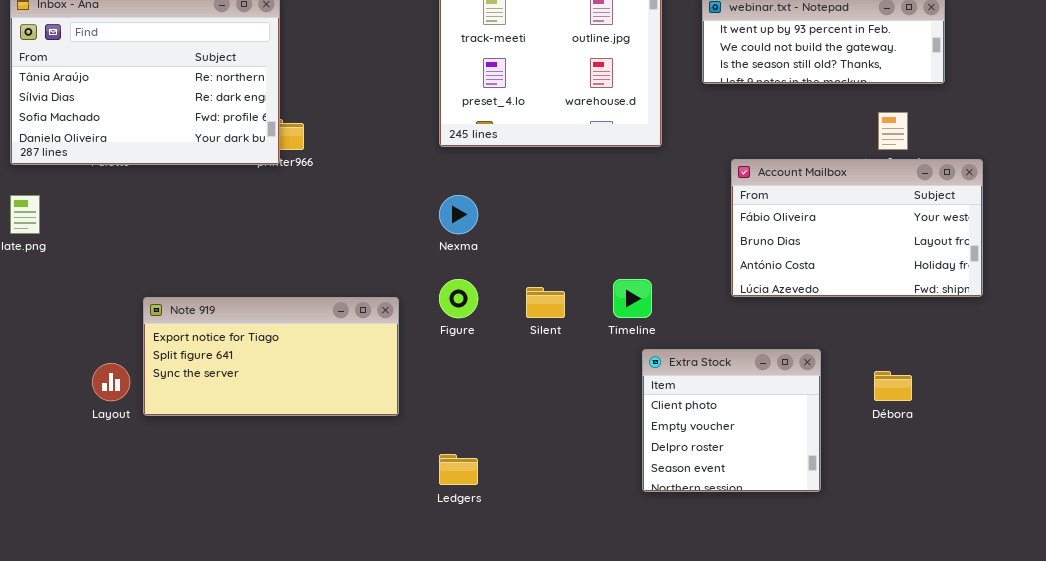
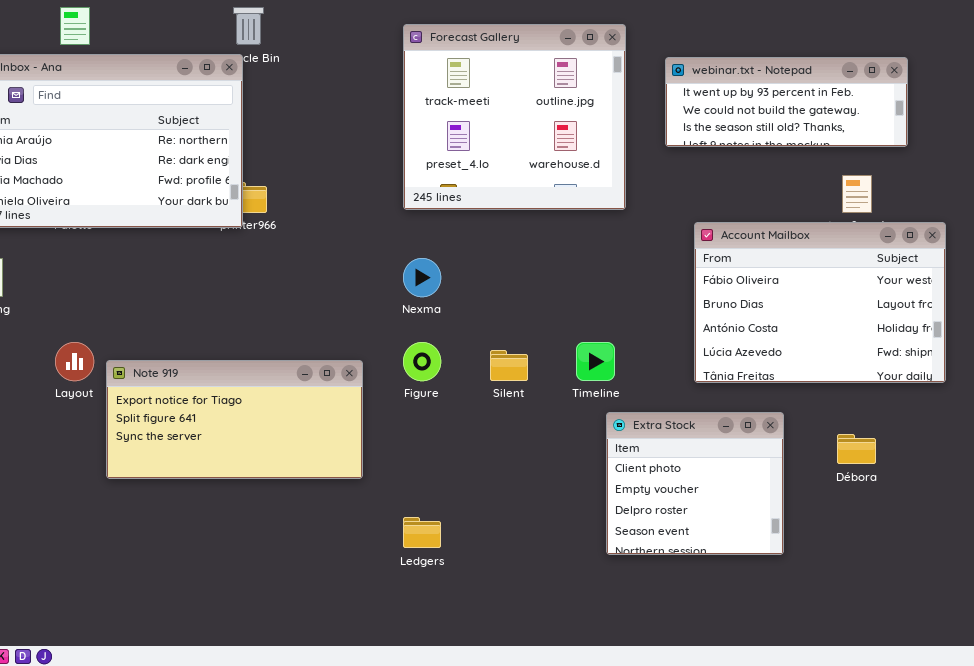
Account Mailbox: [731,159,983,297] -> [694,222,946,383], resized
Layout: [92,363,130,401] -> [55,342,94,381], moved

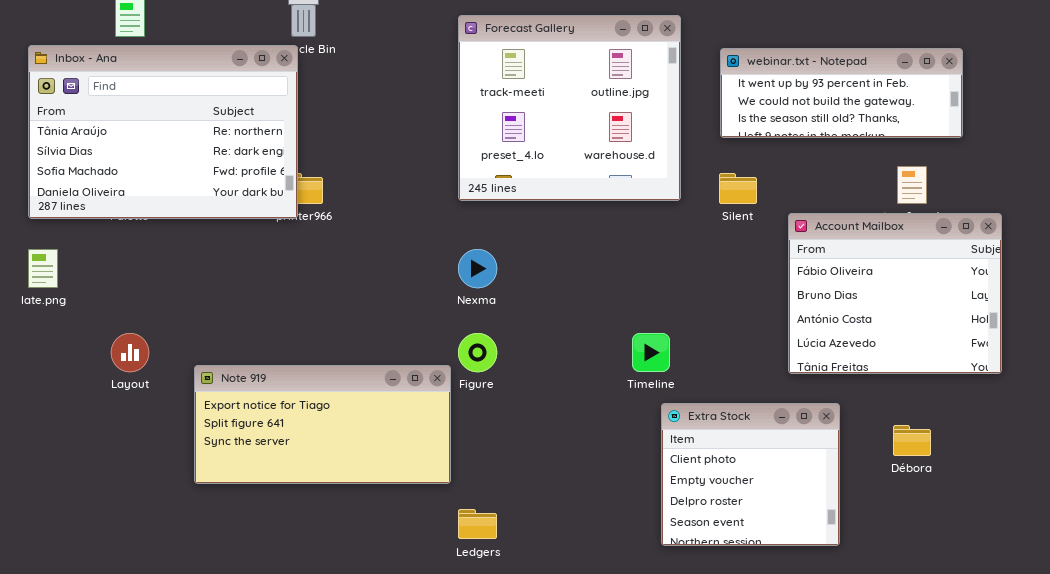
Account Mailbox: [694,222,946,383] -> [788,213,1002,374], resized
Silent: [490,350,528,381] -> [719,173,757,204], moved
Note 919: [106,360,363,479] -> [194,365,451,484], moved

